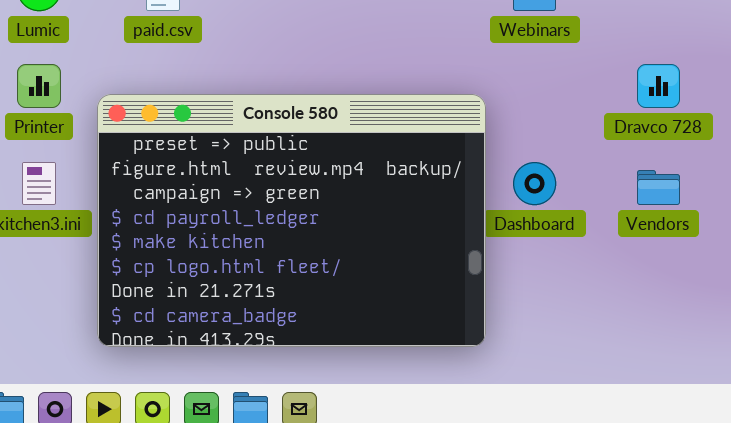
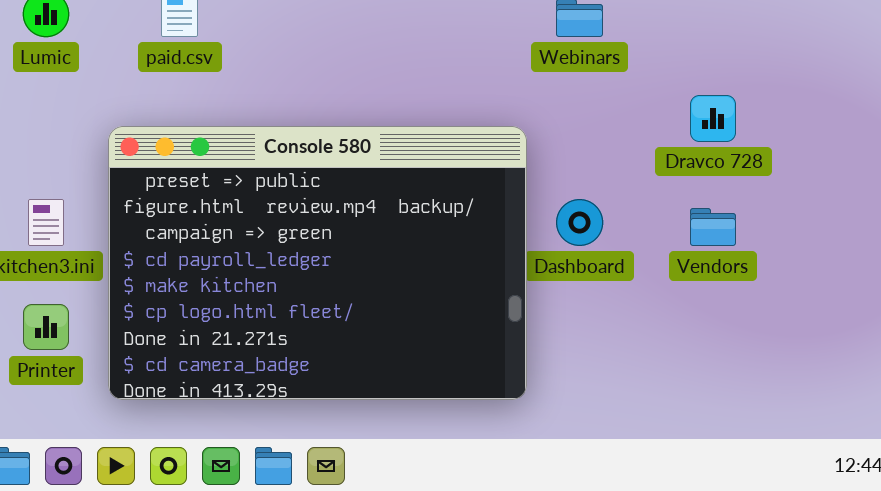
Printer: [17,64,61,108] -> [23,304,69,350], moved

